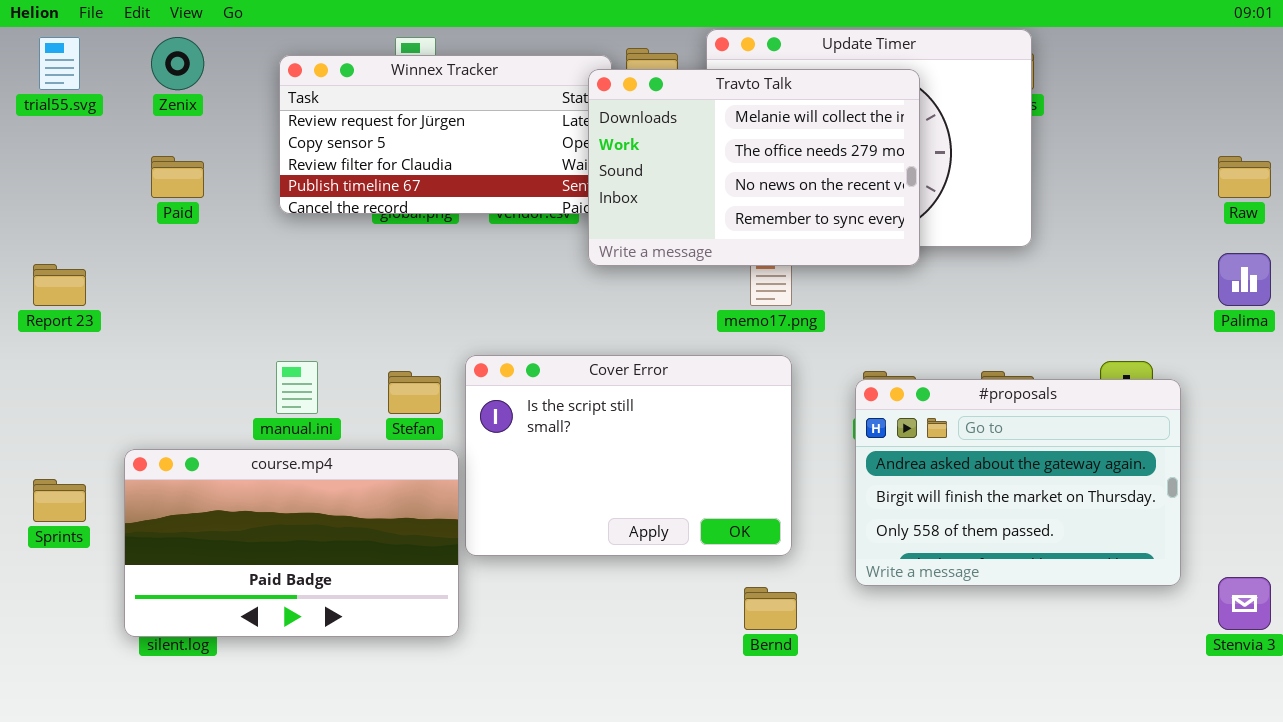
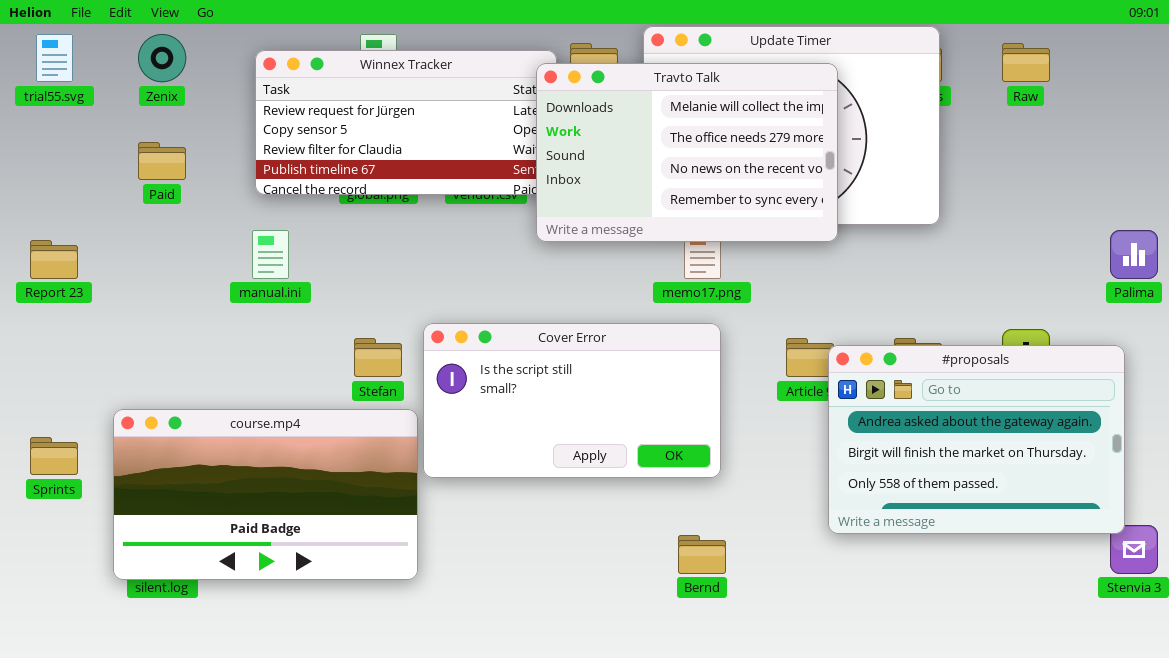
Raw: [1218,156,1271,198] -> [1002,43,1050,82], moved
Cover Error: [465,355,792,556] -> [423,323,721,478], resized
manual.ini: [276,361,318,414] -> [252,230,289,279], moved
#proposals: [855,379,1181,586] -> [828,345,1125,534], moved

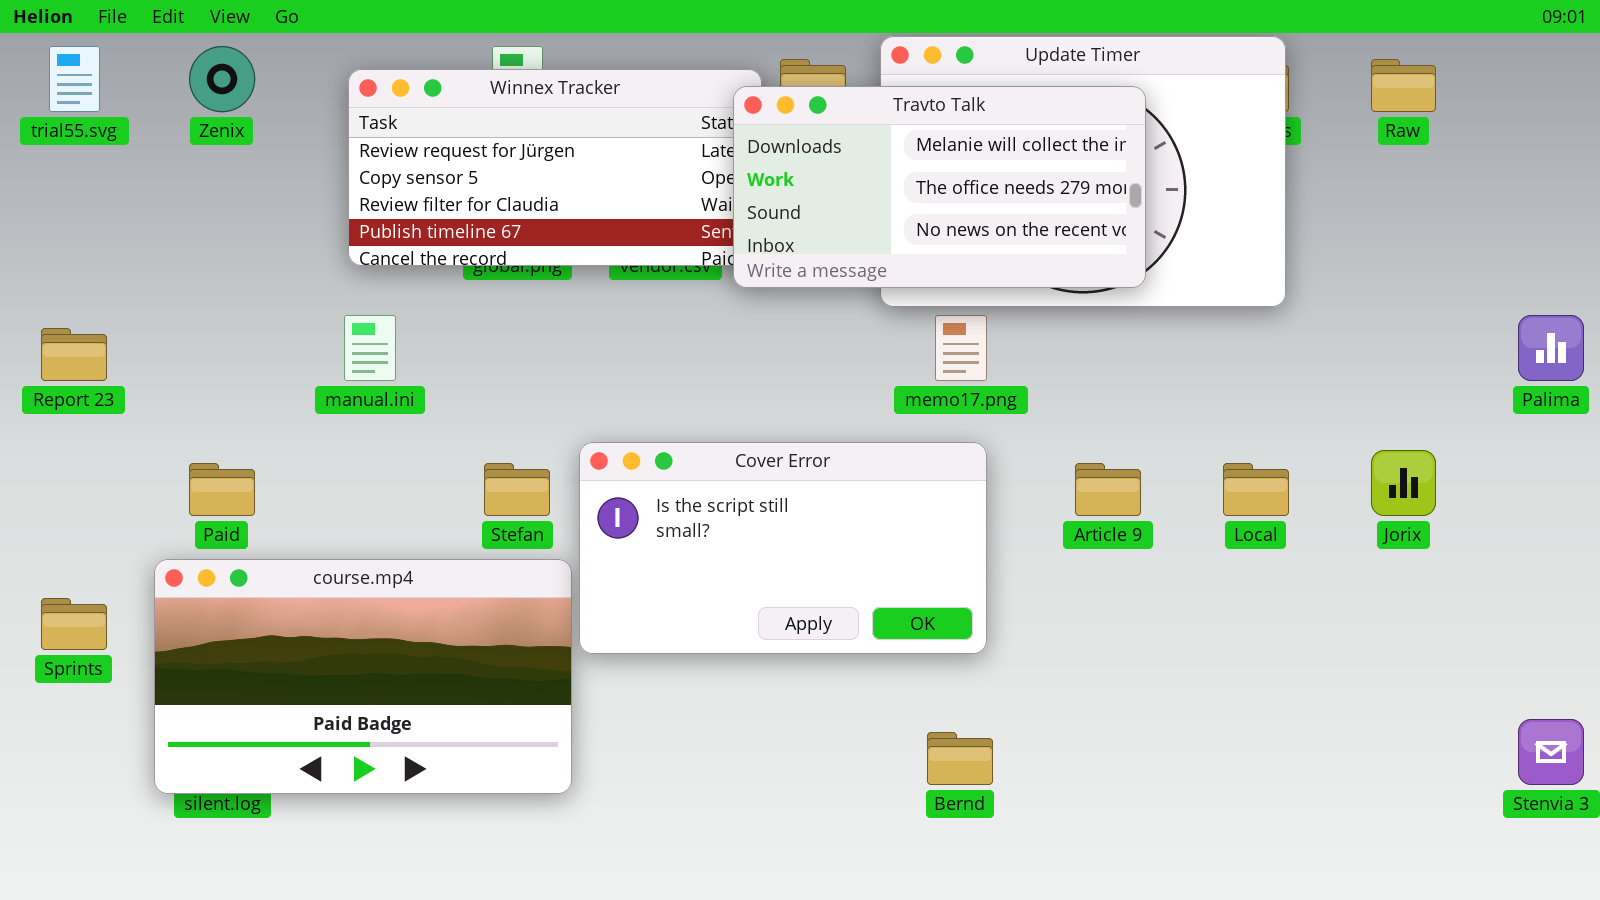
Travto Talk: [536,63,838,242] -> [733,86,1146,288], resized
Paid: [138,142,186,180] -> [189,463,255,516], moved
#proposals: [828,345,1125,534] -> none, closed

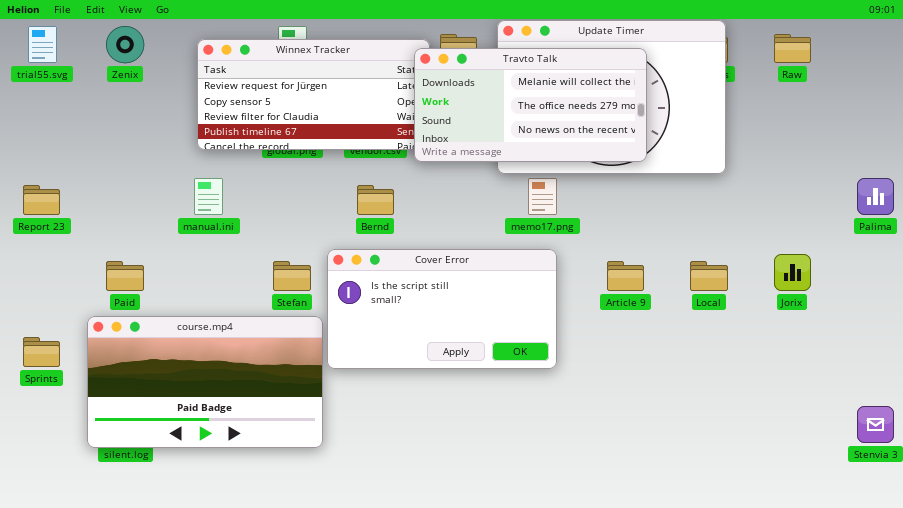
Bernd: [927,732,993,785] -> [357,185,394,215], moved

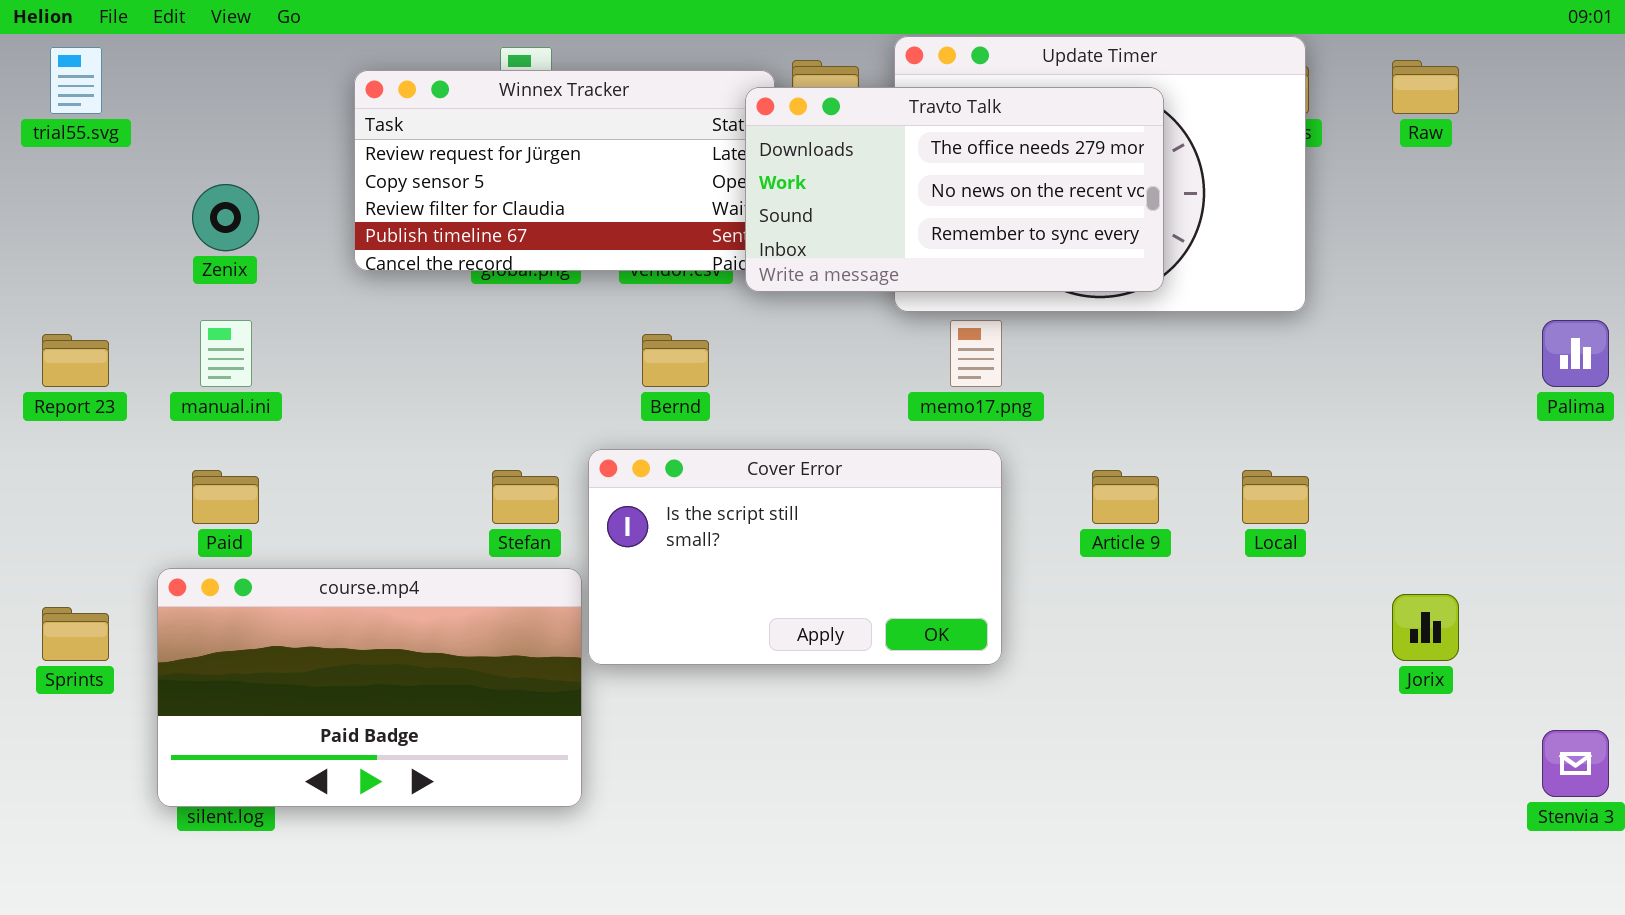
Zenix: [106,26,144,63] -> [192,184,259,251], moved
Travto Talk: [414,48,647,162] -> [745,87,1164,292], scrolled down 1 row
manual.ini: [194,178,223,215] -> [200,320,252,387], moved
Jorix: [774,254,811,291] -> [1392,594,1459,661], moved

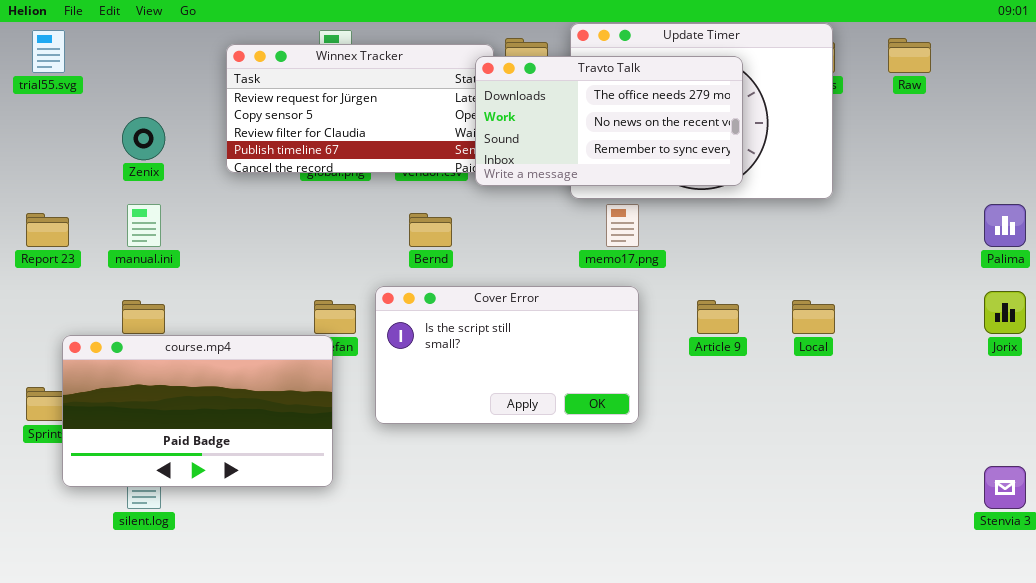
course.mp4: [157,568,582,807] -> [62,335,333,487], moved
Jorix: [1392,594,1459,661] -> [984,291,1026,334], moved

